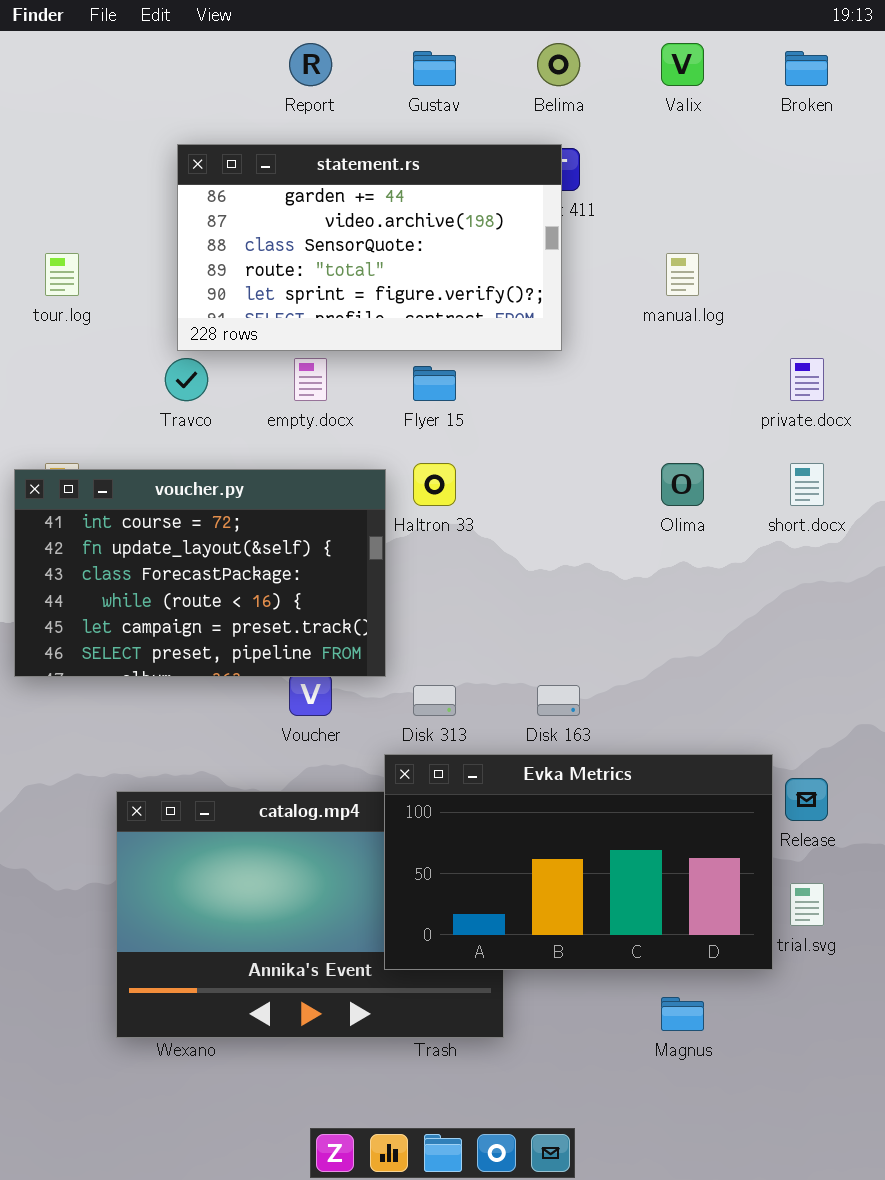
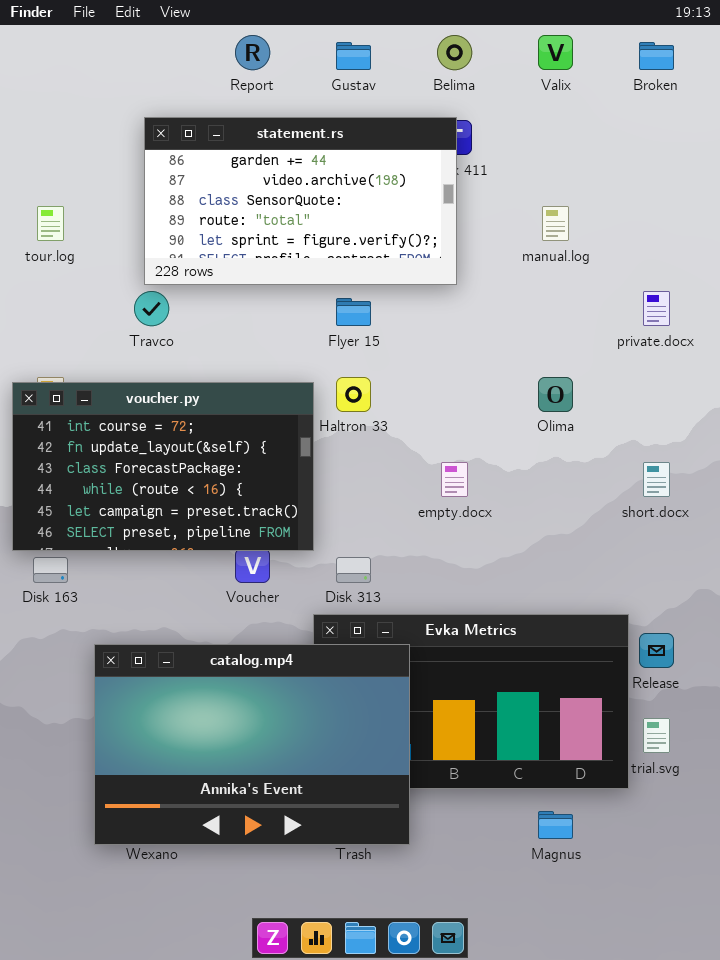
empty.docx: [294,358,327,401] -> [441,462,468,497], moved
short.docx: [790,463,824,506] -> [643,462,670,497], moved
Disk 163: [537,685,580,716] -> [33,557,68,583], moved
catalog.mp4: [116,791,504,1038] -> [94,644,410,845], raised

